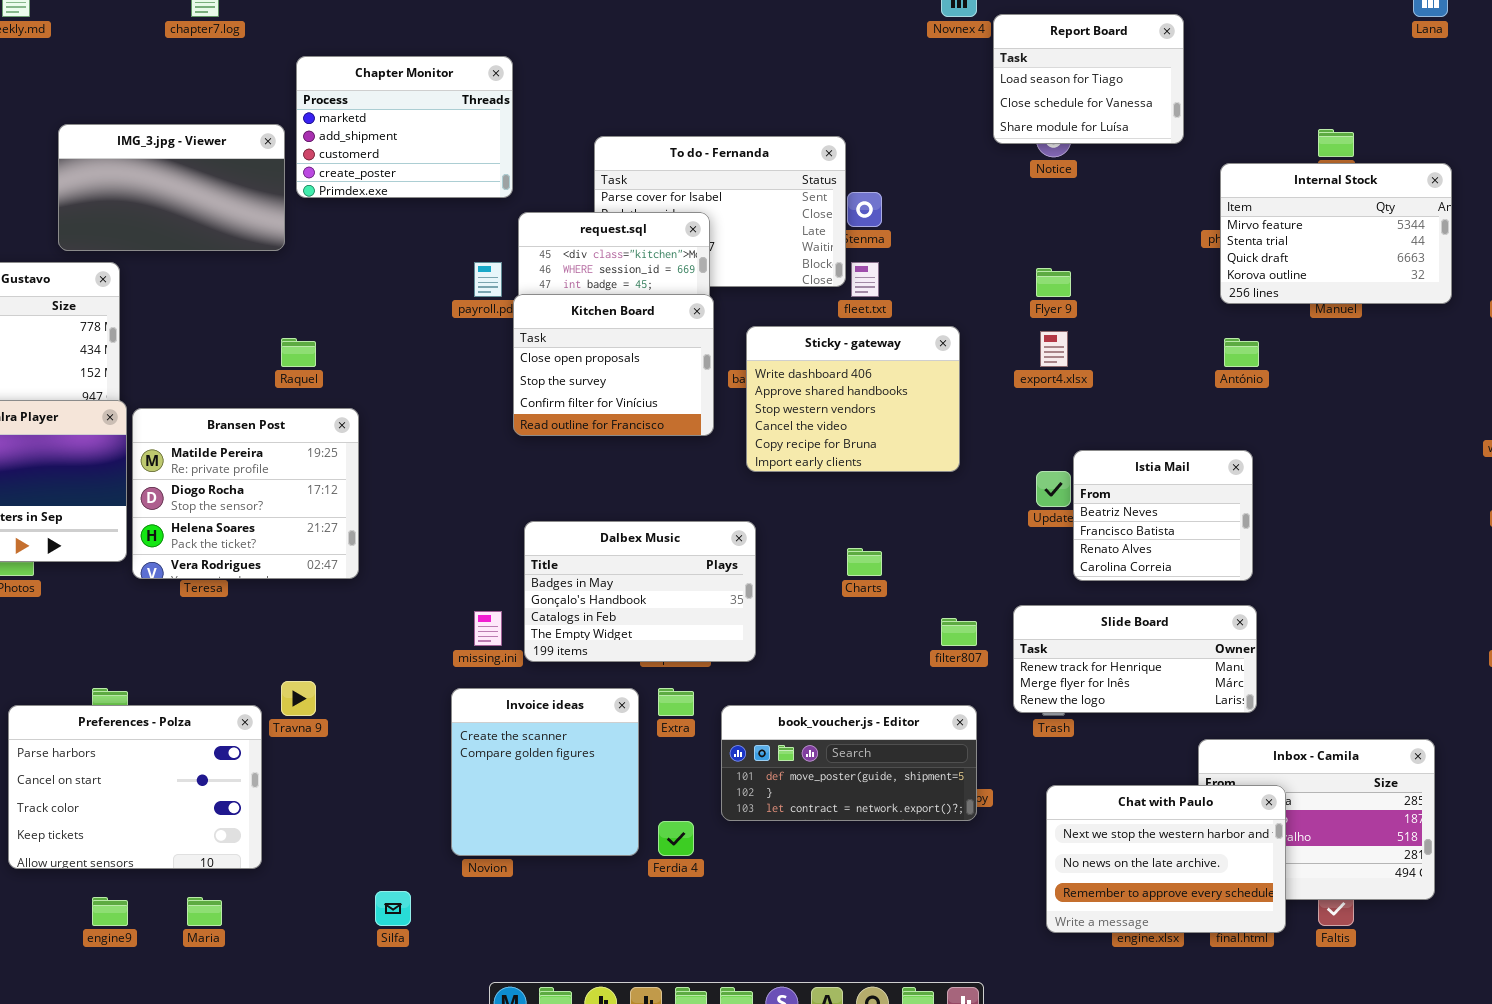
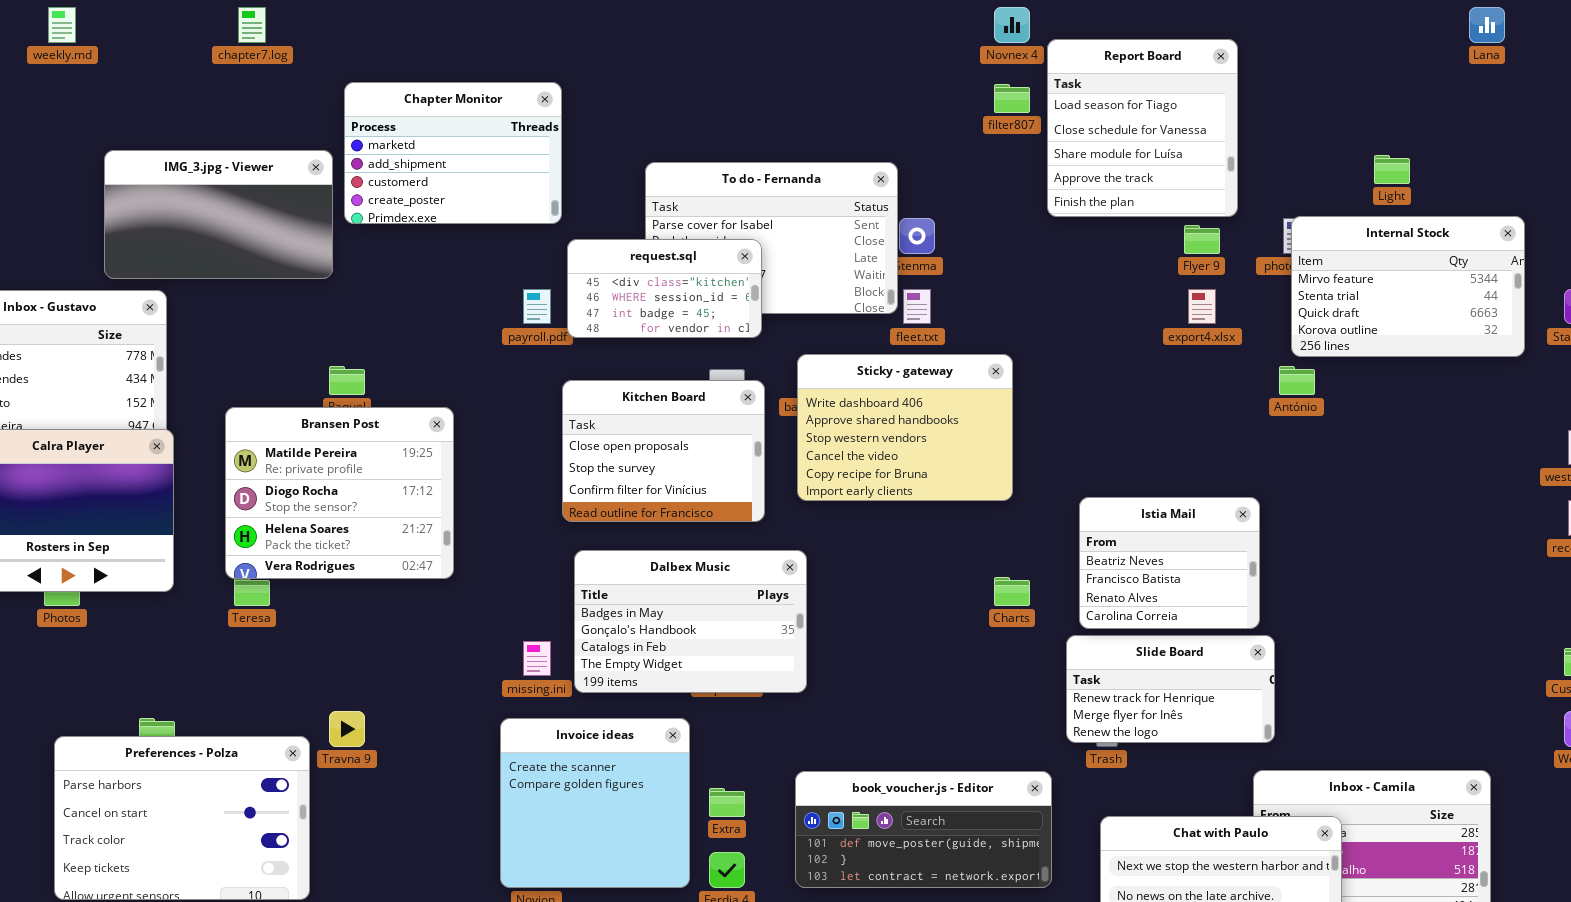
Report Board: [993,14,1184,144] -> [1047,39,1238,217], resized
Internal Stock: [1220,163,1452,304] -> [1291,216,1525,357], moved
Flyer 9: [1036,268,1071,297] -> [1184,225,1220,254], moved
Kitchen Board: [513,294,714,436] -> [562,380,765,522], moved
export4.xlsx: [1040,331,1068,367] -> [1188,289,1216,324], moved
Bransen Post: [132,408,359,579] -> [225,407,454,579], moved
Istia Mail: [1073,450,1253,581] -> [1079,497,1260,629], moved
Charts: [847,548,882,576] -> [994,577,1030,606], moved
Slide Board: [1013,605,1257,713] -> [1066,635,1275,743], resized
filter807: [941,618,977,646] -> [994,84,1030,113], moved
Extra: [658,688,694,716] -> [709,788,745,817], moved
book_voucher.js - Editor: [721,705,977,821] -> [795,771,1052,888], moved

